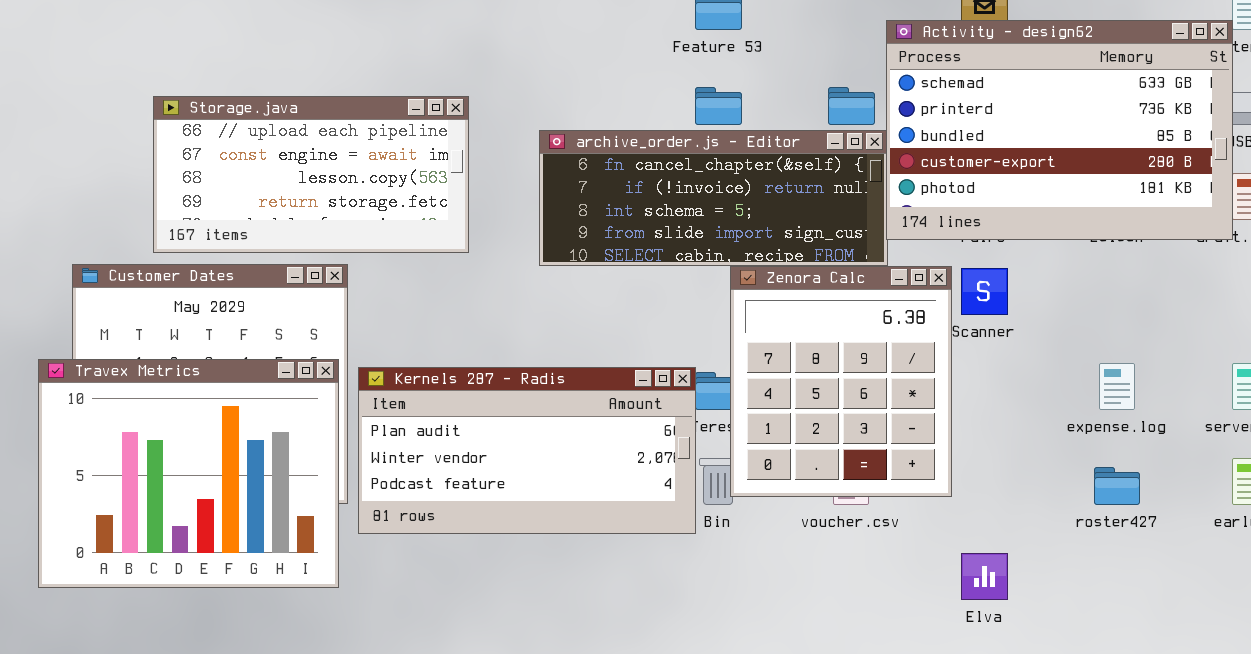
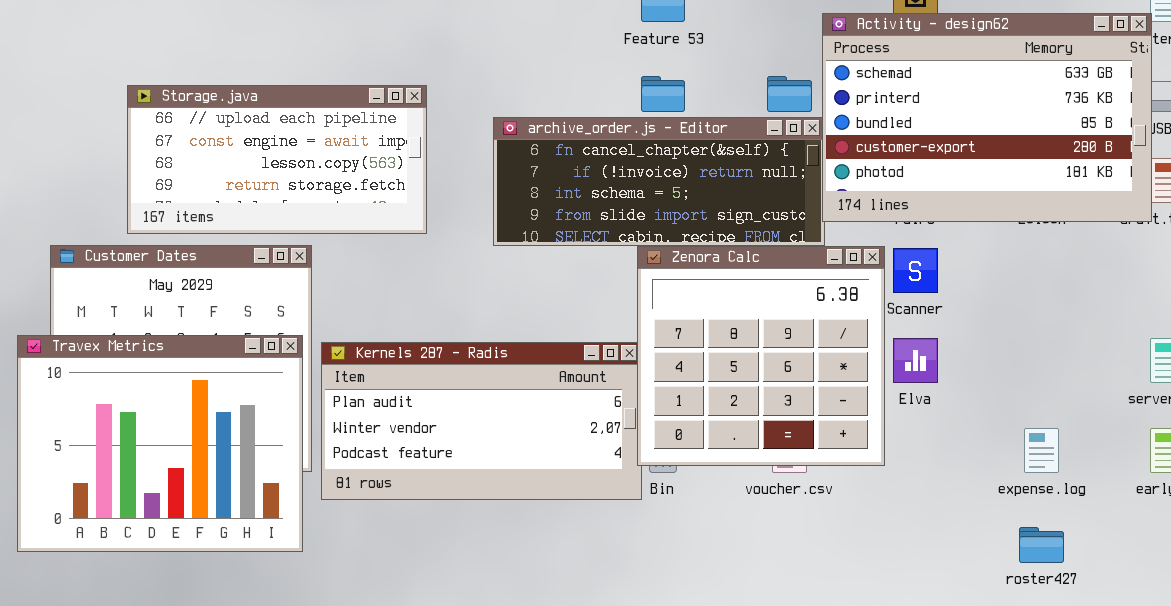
Zenora Calc: [730,266,952,497] -> [637,246,885,466], resized
expense.log: [1099,363,1135,410] -> [1024,428,1059,473], moved
roster427: [1094,467,1140,505] -> [1019,527,1064,563], moved
Elva: [961,553,1008,600] -> [893,338,938,383], moved

